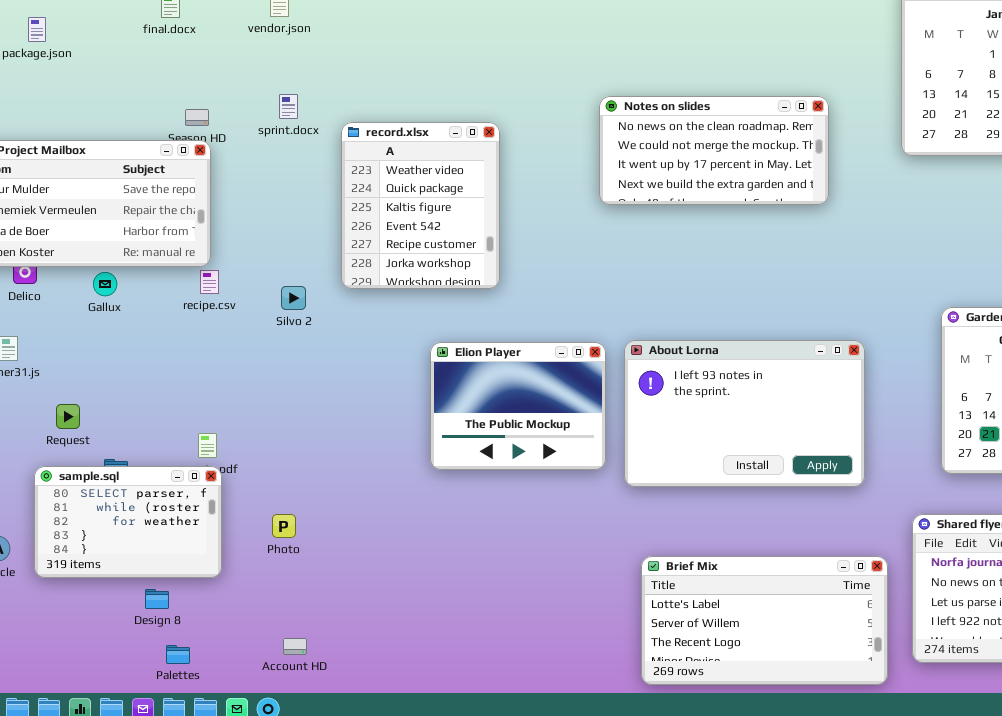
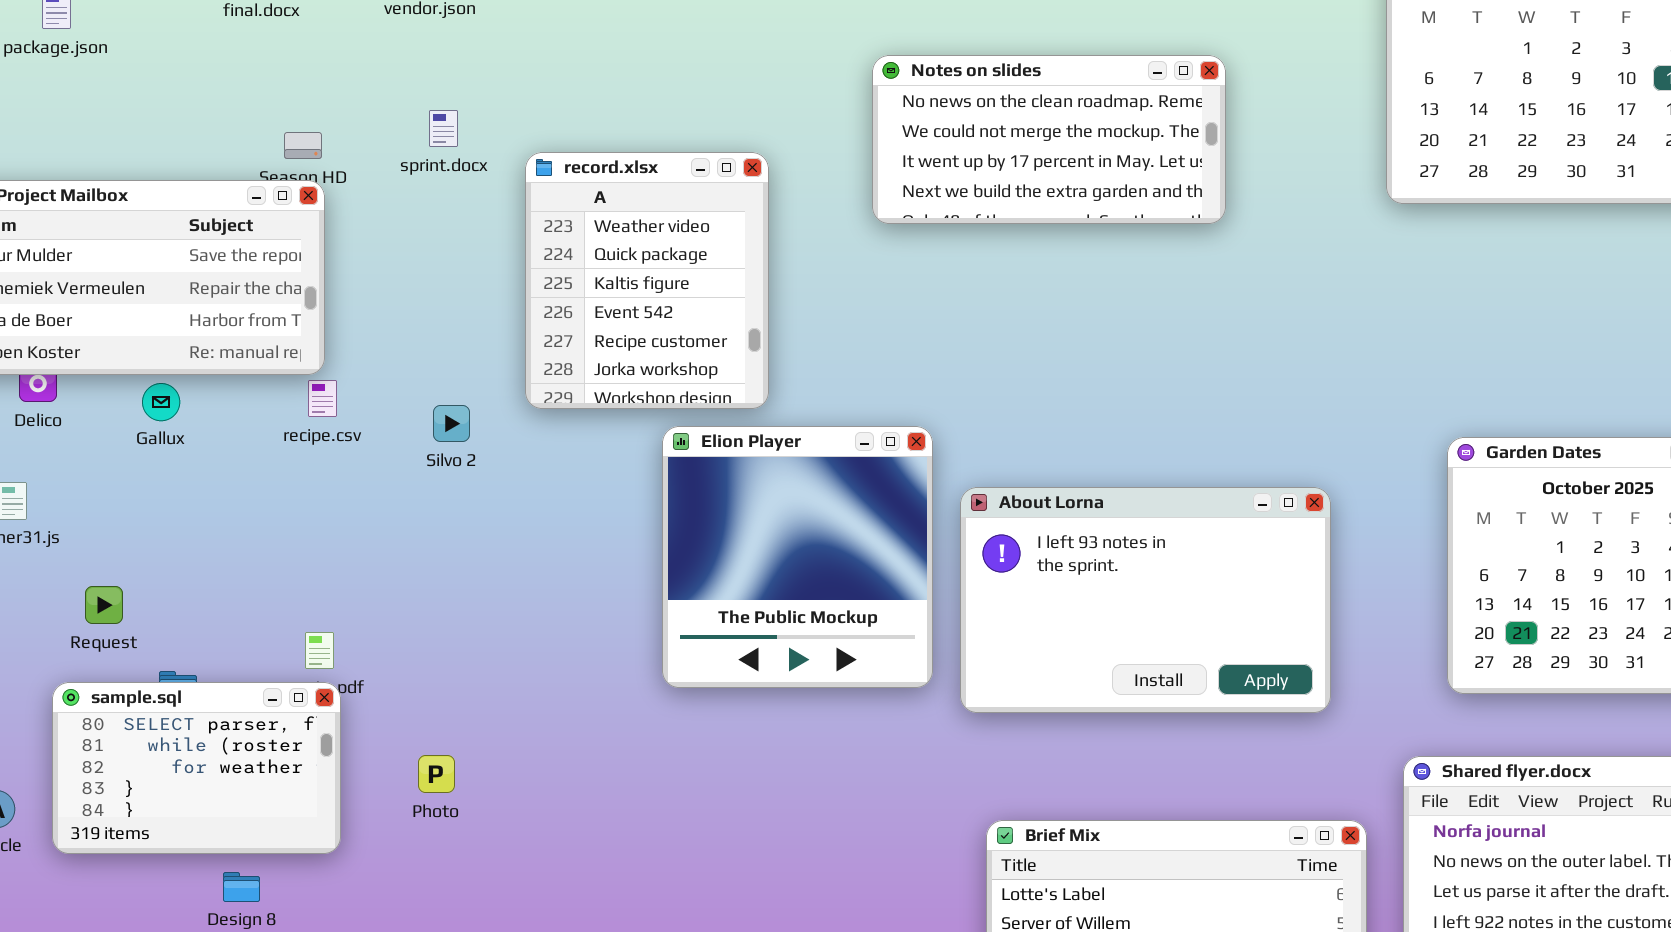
Notes on slides: [599,96,829,205] -> [872,55,1226,224], moved
Elion Player: [430,342,606,470] -> [662,426,933,688], resized

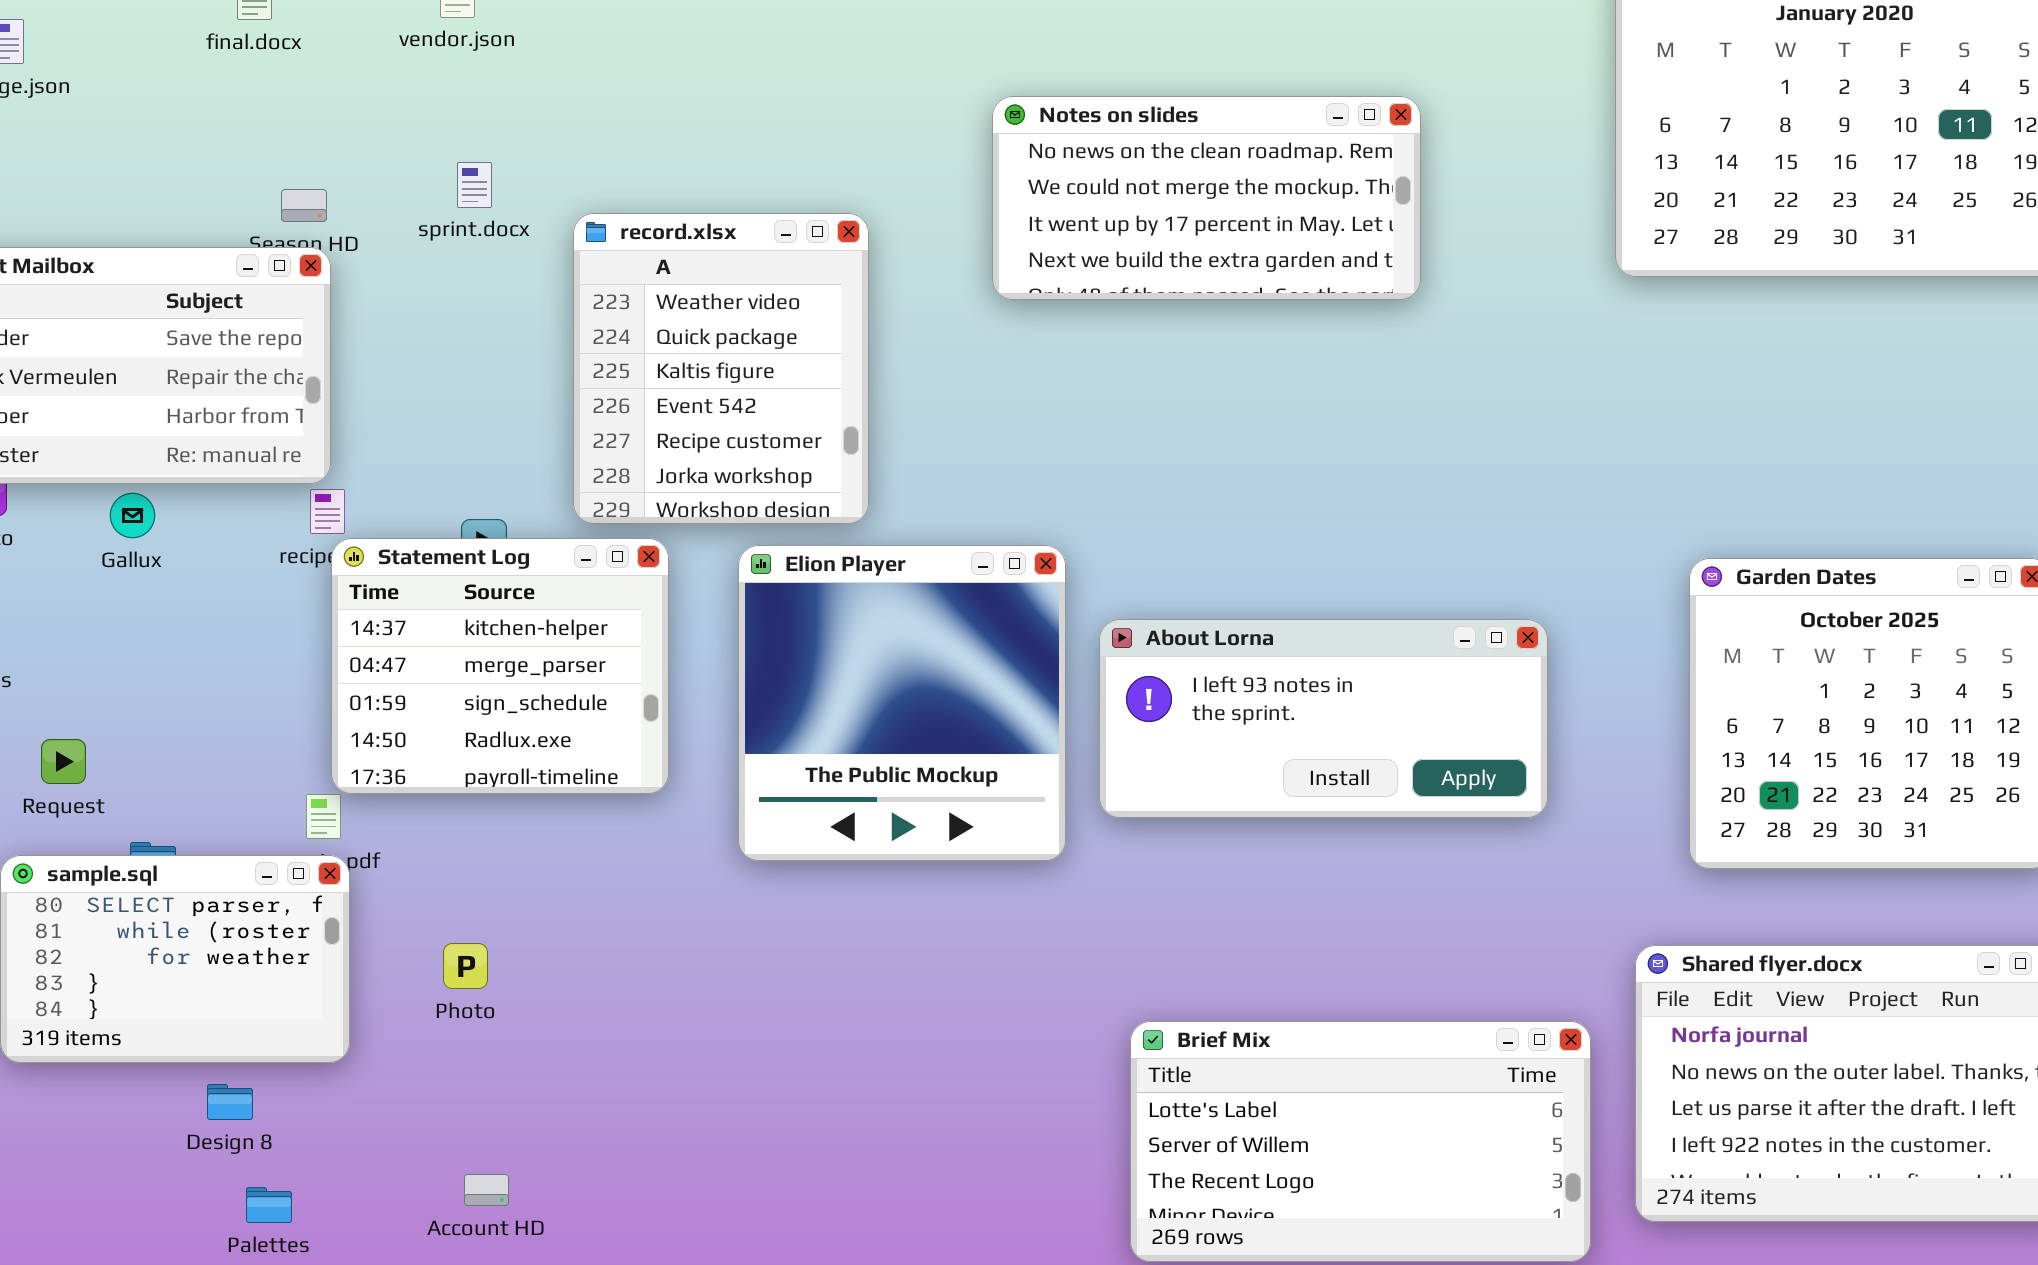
Statement Log: none -> [331,538,669,794], opened
About Lorna: [960,487,1331,713] -> [1099,619,1548,818], resized

